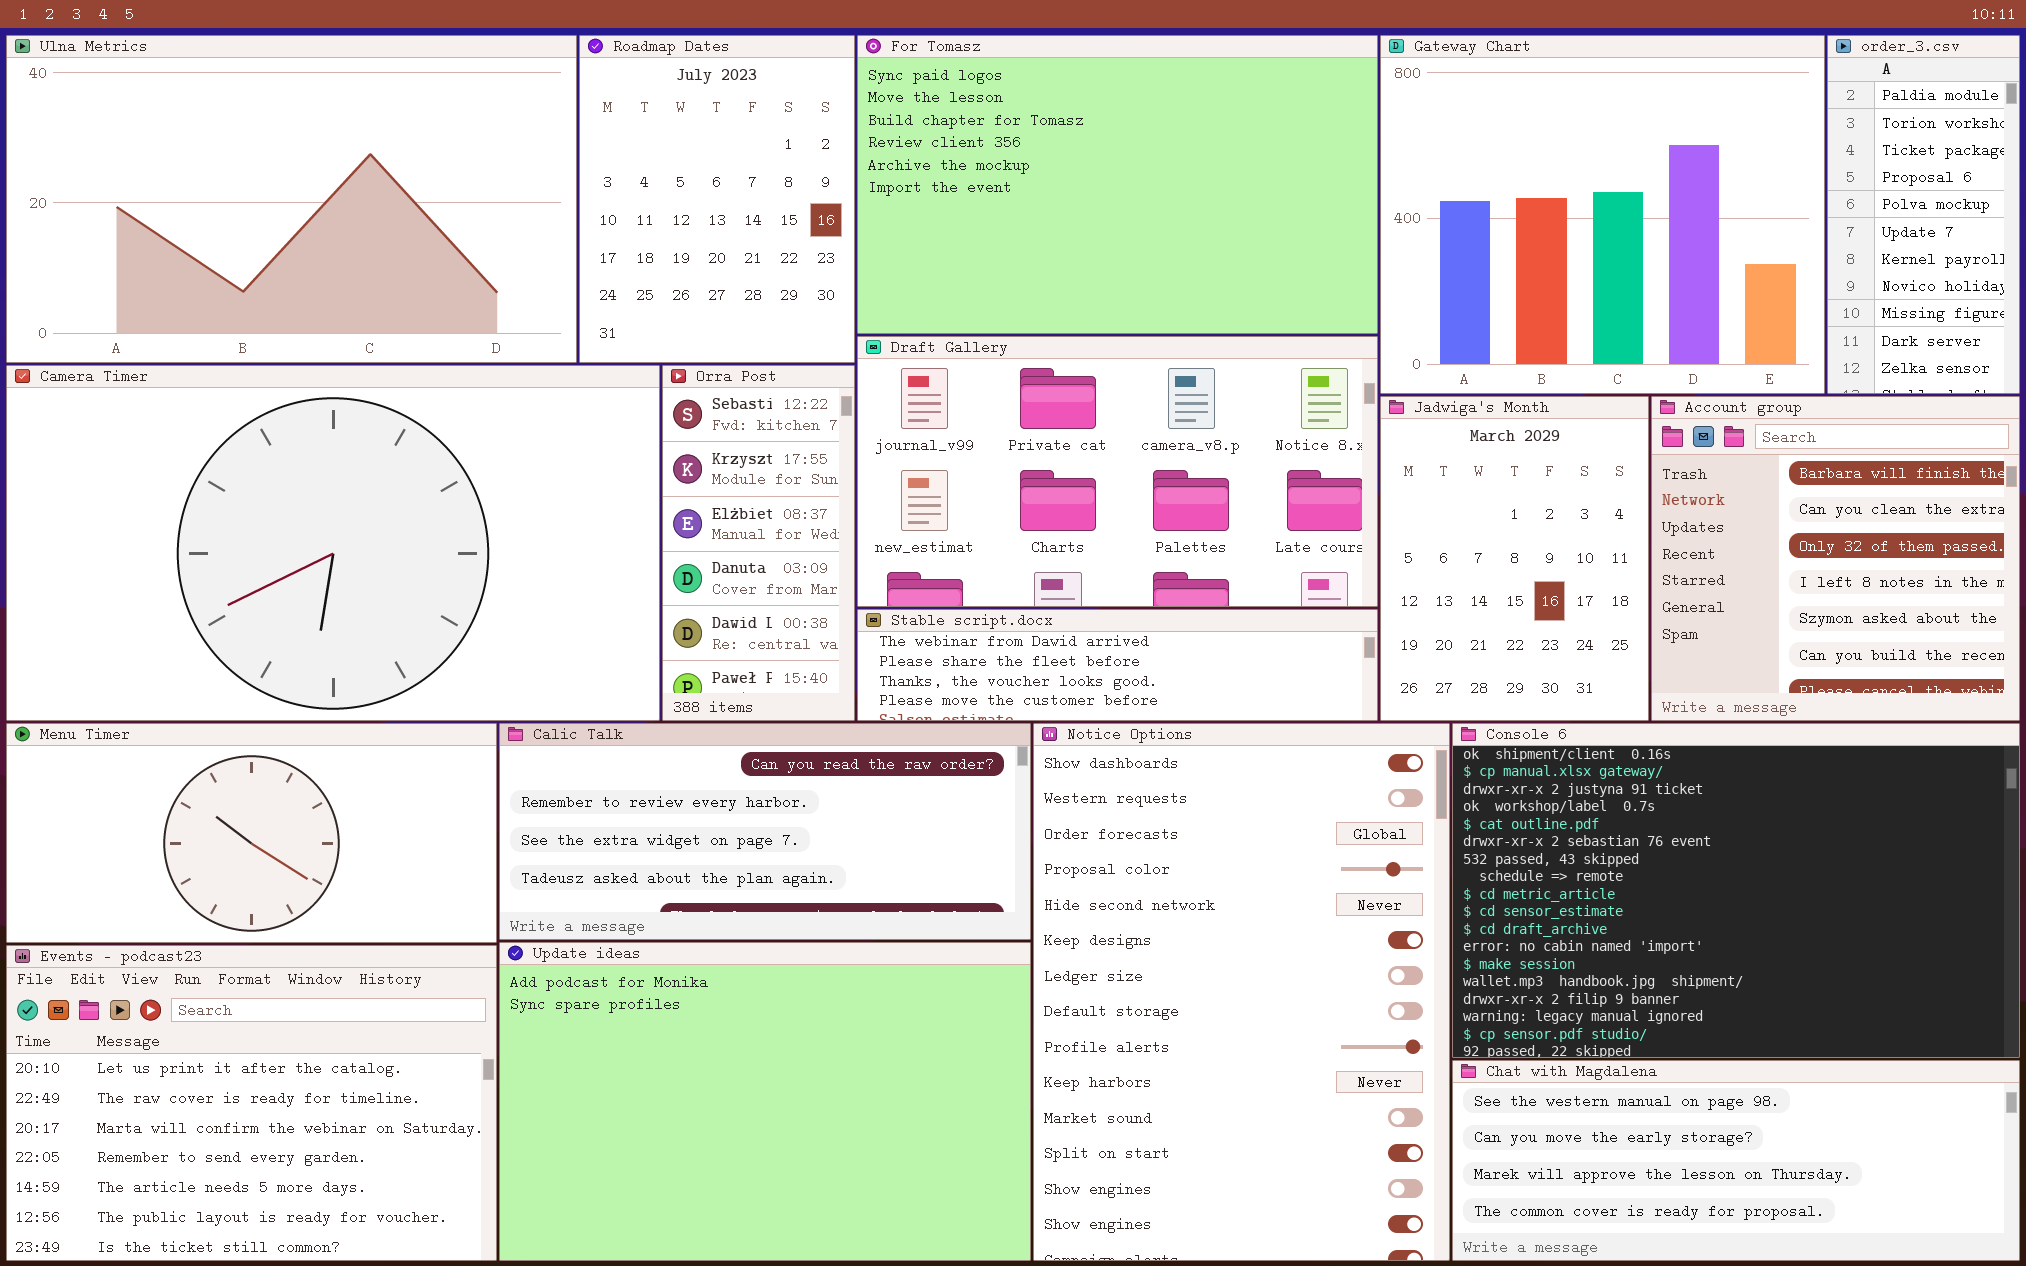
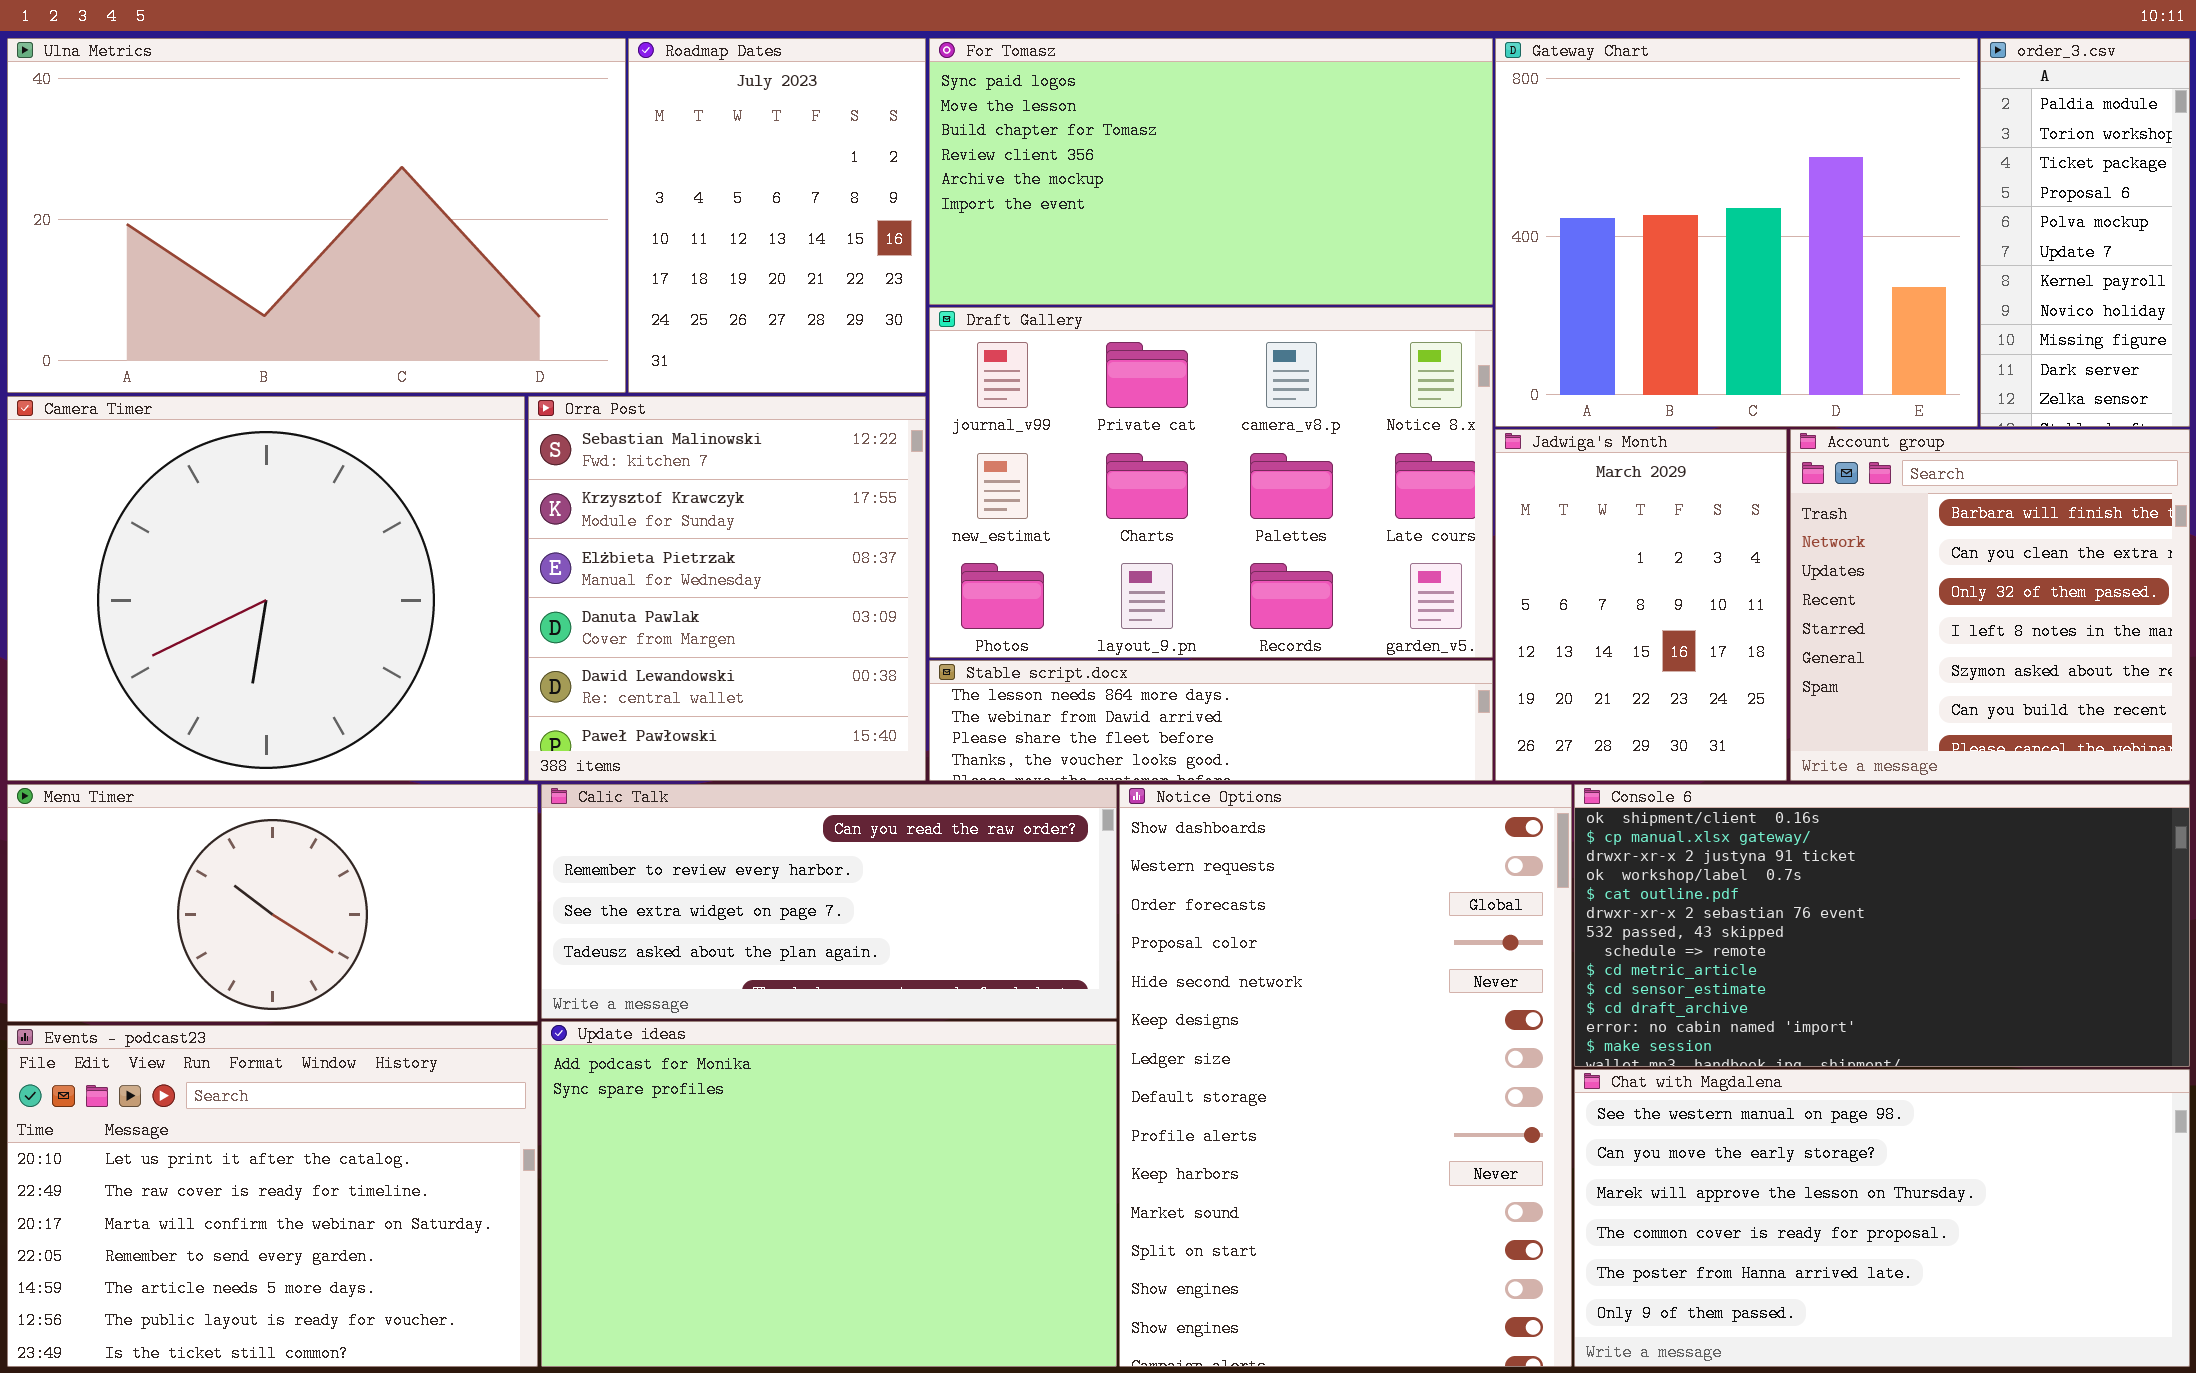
For Tomasz: [857,35,1378,334] -> [929,38,1493,305], resized
Draft Gallery: [857,336,1378,607] -> [929,307,1493,658], resized
Camera Timer: [6,365,660,721] -> [7,396,525,781], resized
Orra Post: [662,365,855,721] -> [528,396,926,781], resized
Stable script.docx: [857,609,1378,721] -> [929,660,1493,781], scrolled up 1 row
Console 6: [1452,723,2020,1058] -> [1574,784,2190,1067], resized
Chat with Magdalena: [1452,1060,2020,1261] -> [1574,1069,2190,1367], resized

